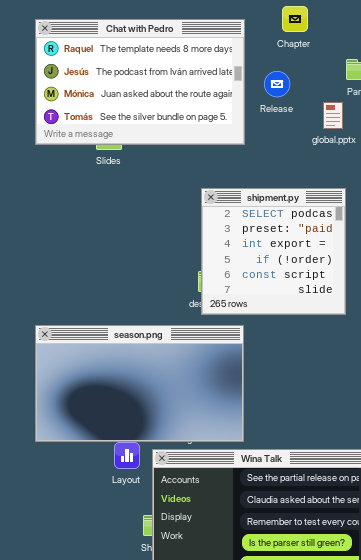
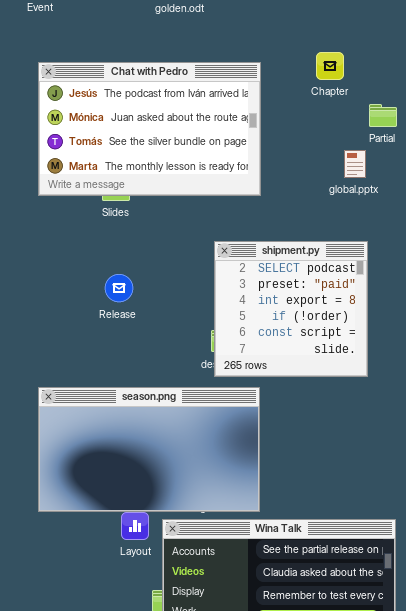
Chapter: [282,6,308,32] -> [316,52,344,80], moved
Chat with Pedro: [35,19,245,145] -> [38,62,261,196], scrolled down 1 row
Release: [264,71,290,97] -> [105,274,133,302], moved

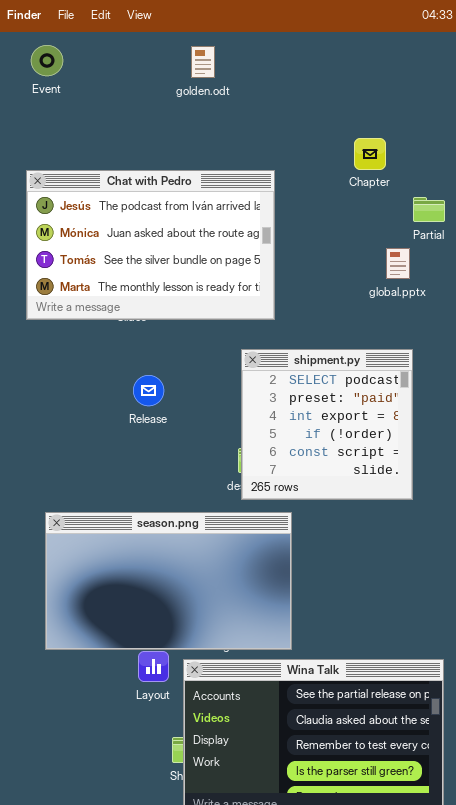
Chat with Pedro: [38,62,261,196] -> [26,170,275,320], moved
Release: [105,274,133,302] -> [133,375,164,406], moved

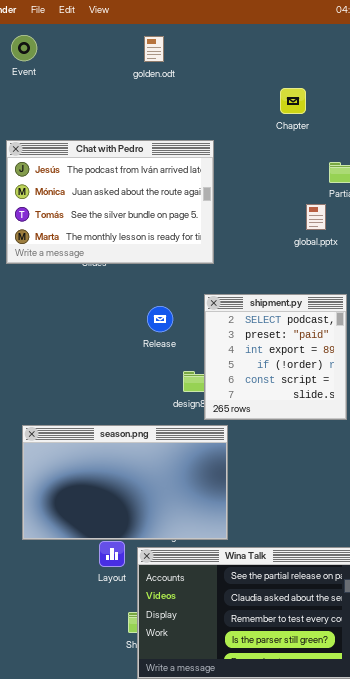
Chapter: [354,138,386,170] -> [280,88,306,114], moved
shipment.py: [241,349,413,500] -> [204,294,347,420], moved
Release: [133,375,164,406] -> [147,306,173,332], moved

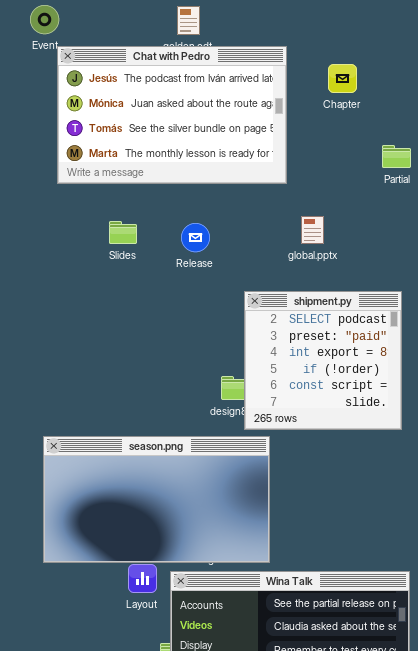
Chat with Pedro: [6,140,214,264] -> [57,46,287,184], moved
global.pptx: [306,204,326,230] -> [301,216,324,244], moved
Release: [147,306,173,332] -> [181,223,210,252], moved

